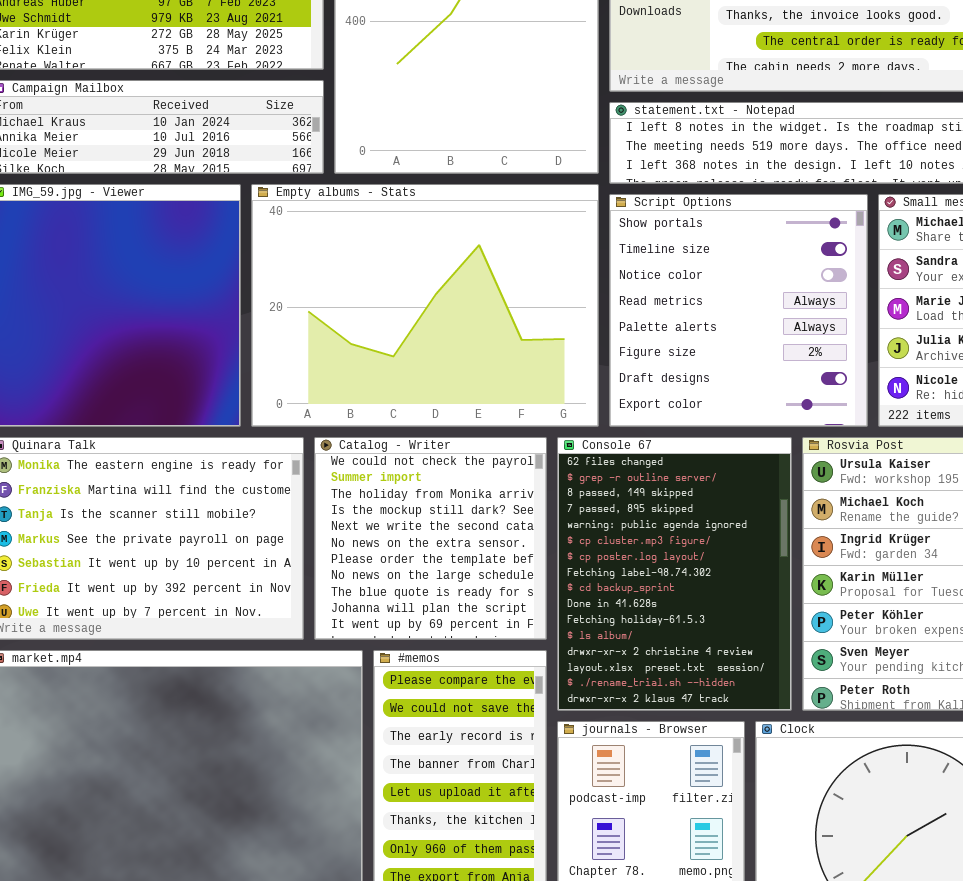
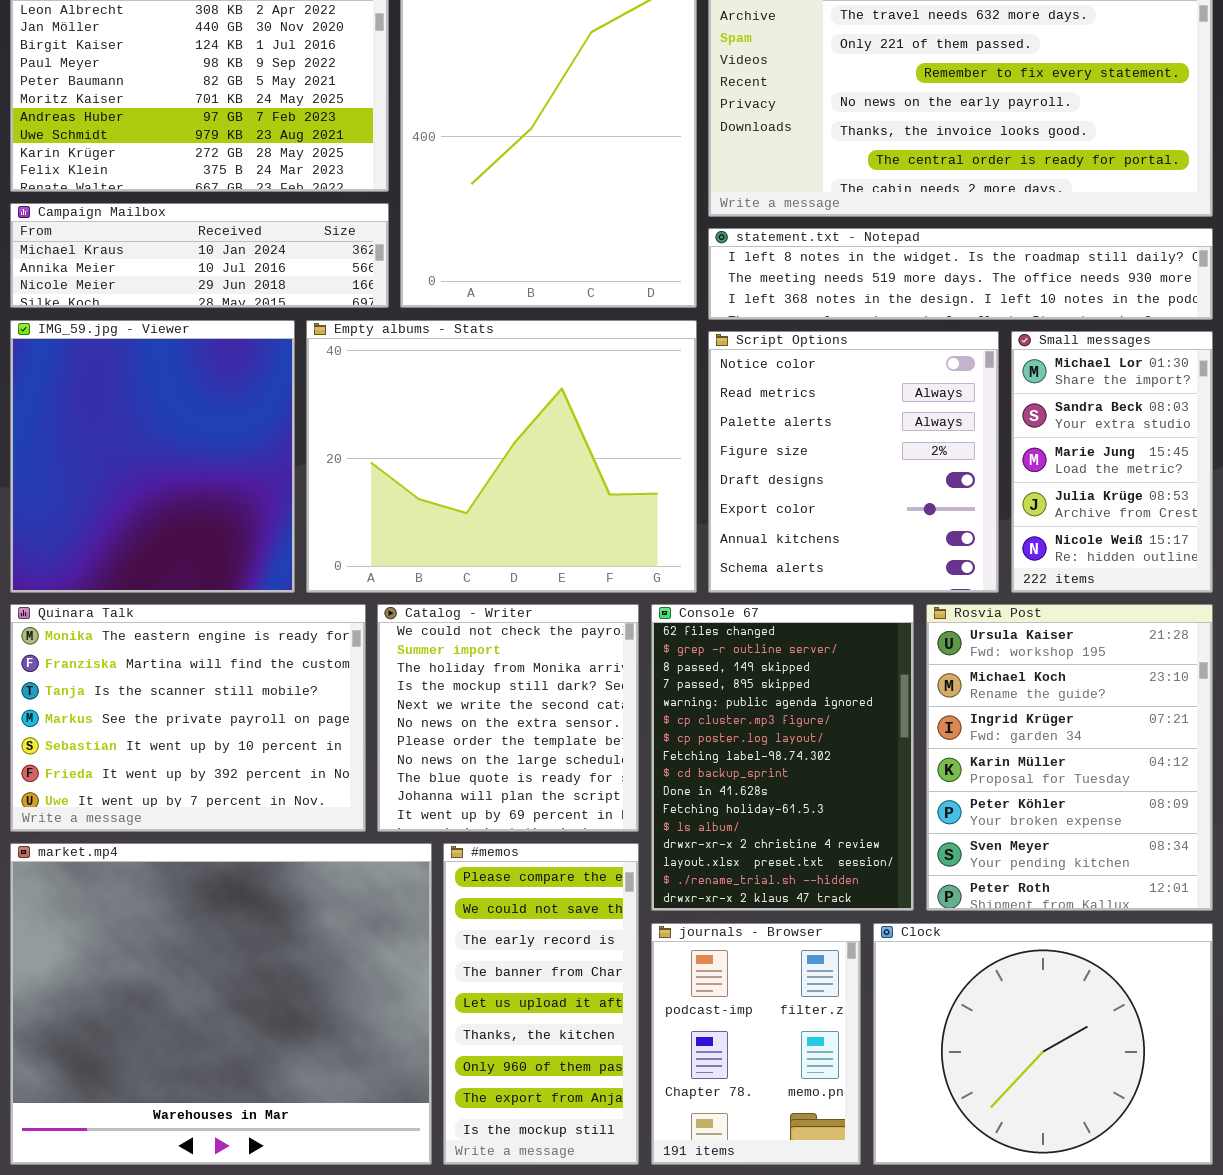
Script Options: [609,194,868,427] -> [708,331,999,593], scrolled down 2 rows

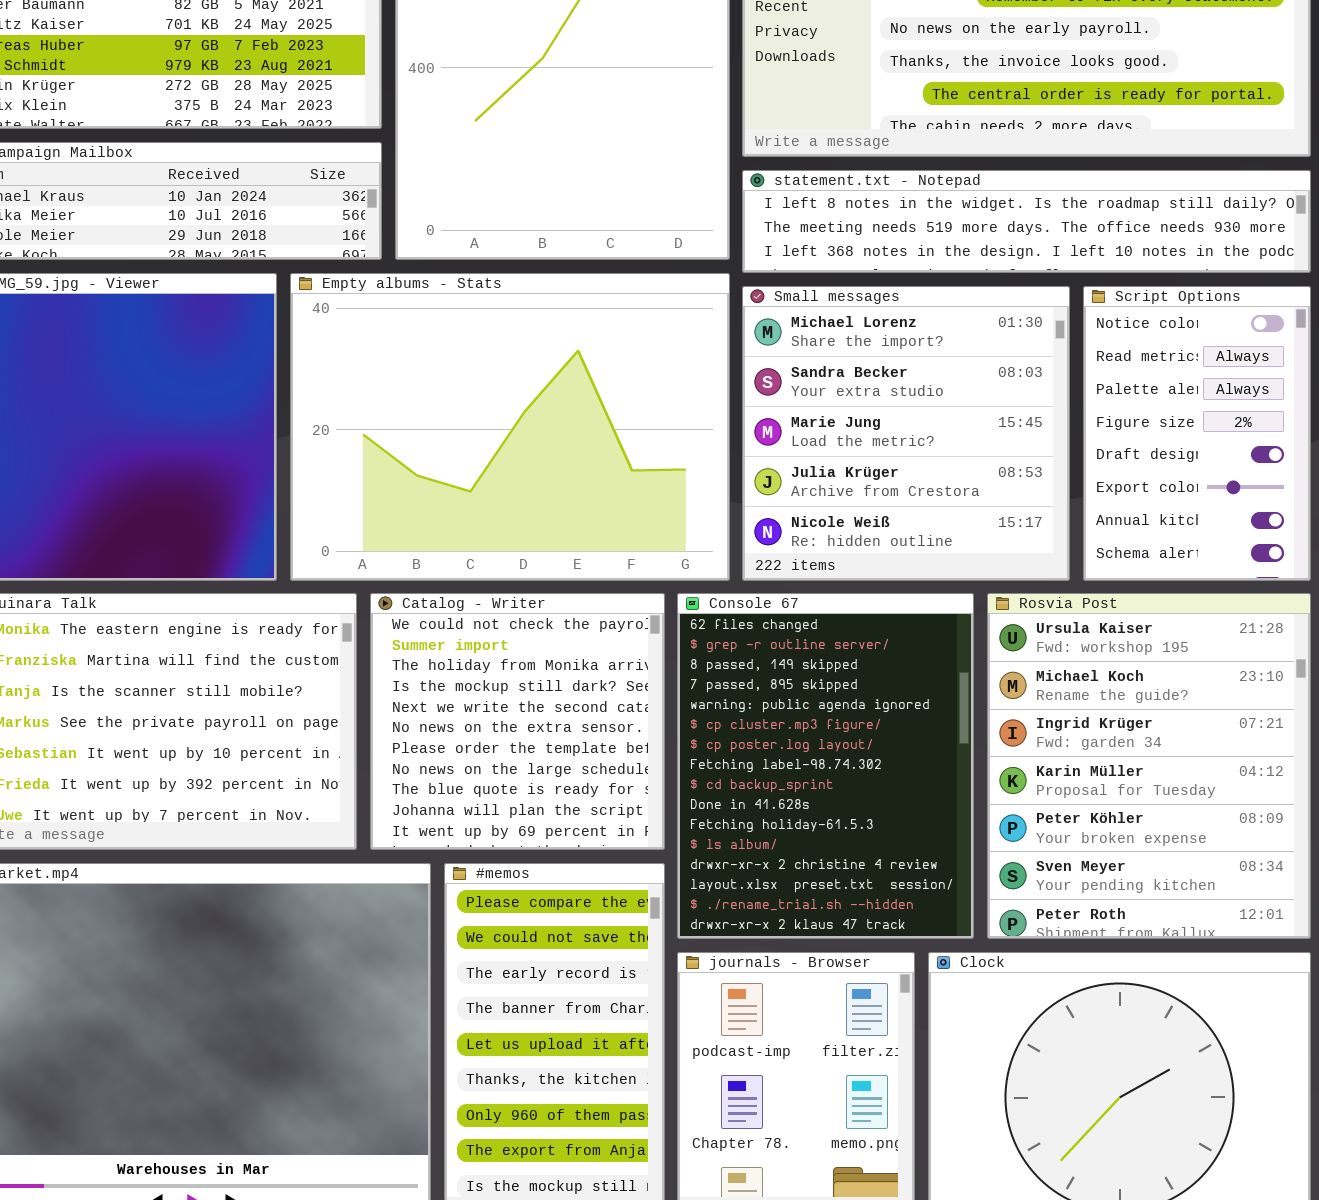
Script Options: [708,331,999,593] -> [1083,286,1311,581], moved, resized
Small messages: [1011,331,1213,593] -> [742,286,1070,581], moved, resized

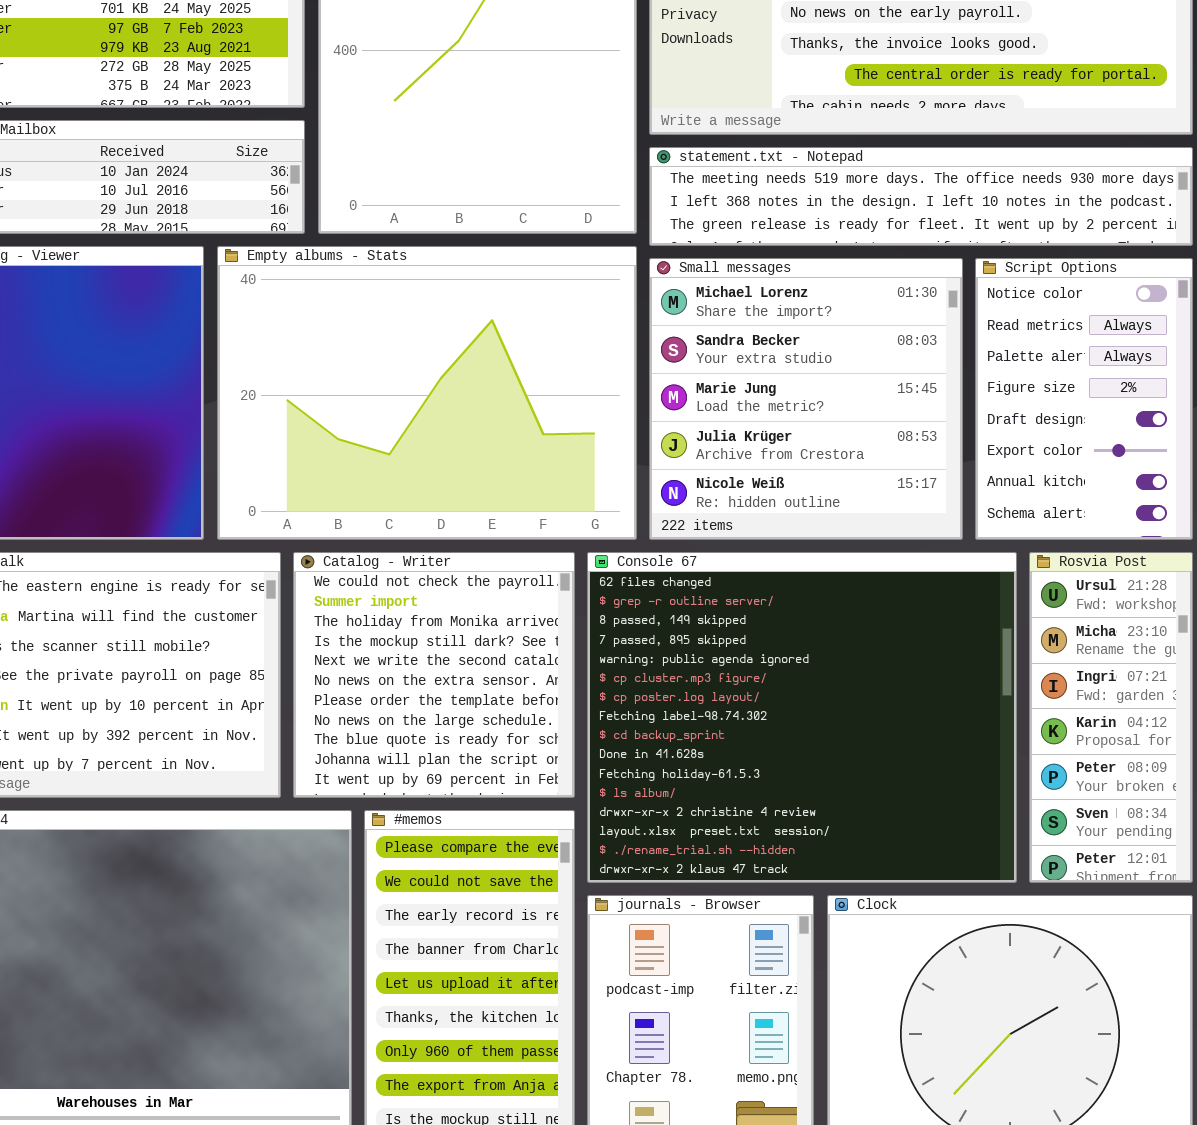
statement.txt - Notepad: [742,170,1311,273] -> [649,147,1193,246], scrolled down 1 row
Console 67: [677,593,974,939] -> [587,552,1017,883], resized
Rosvia Post: [987,593,1311,939] -> [1029,552,1193,883], resized

